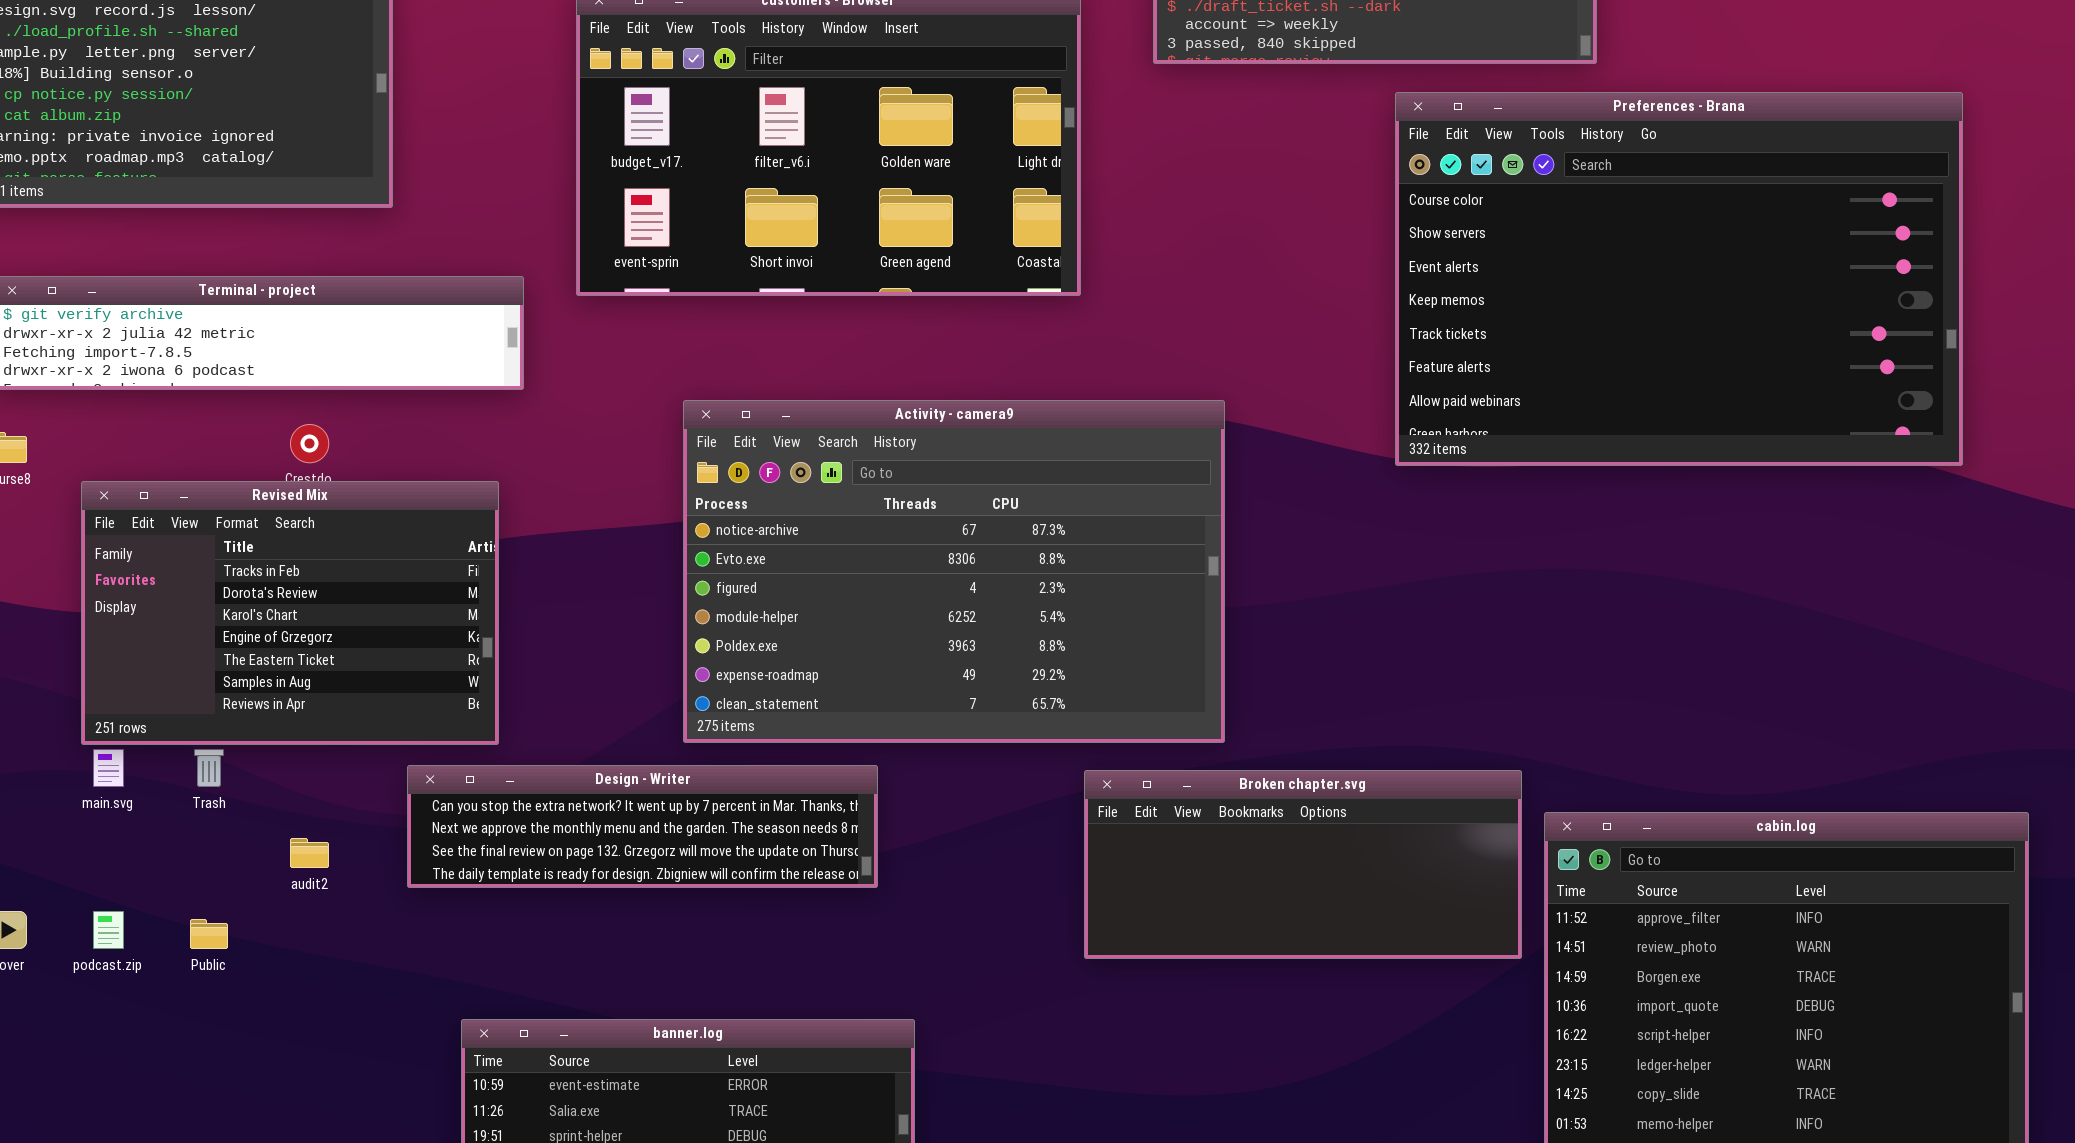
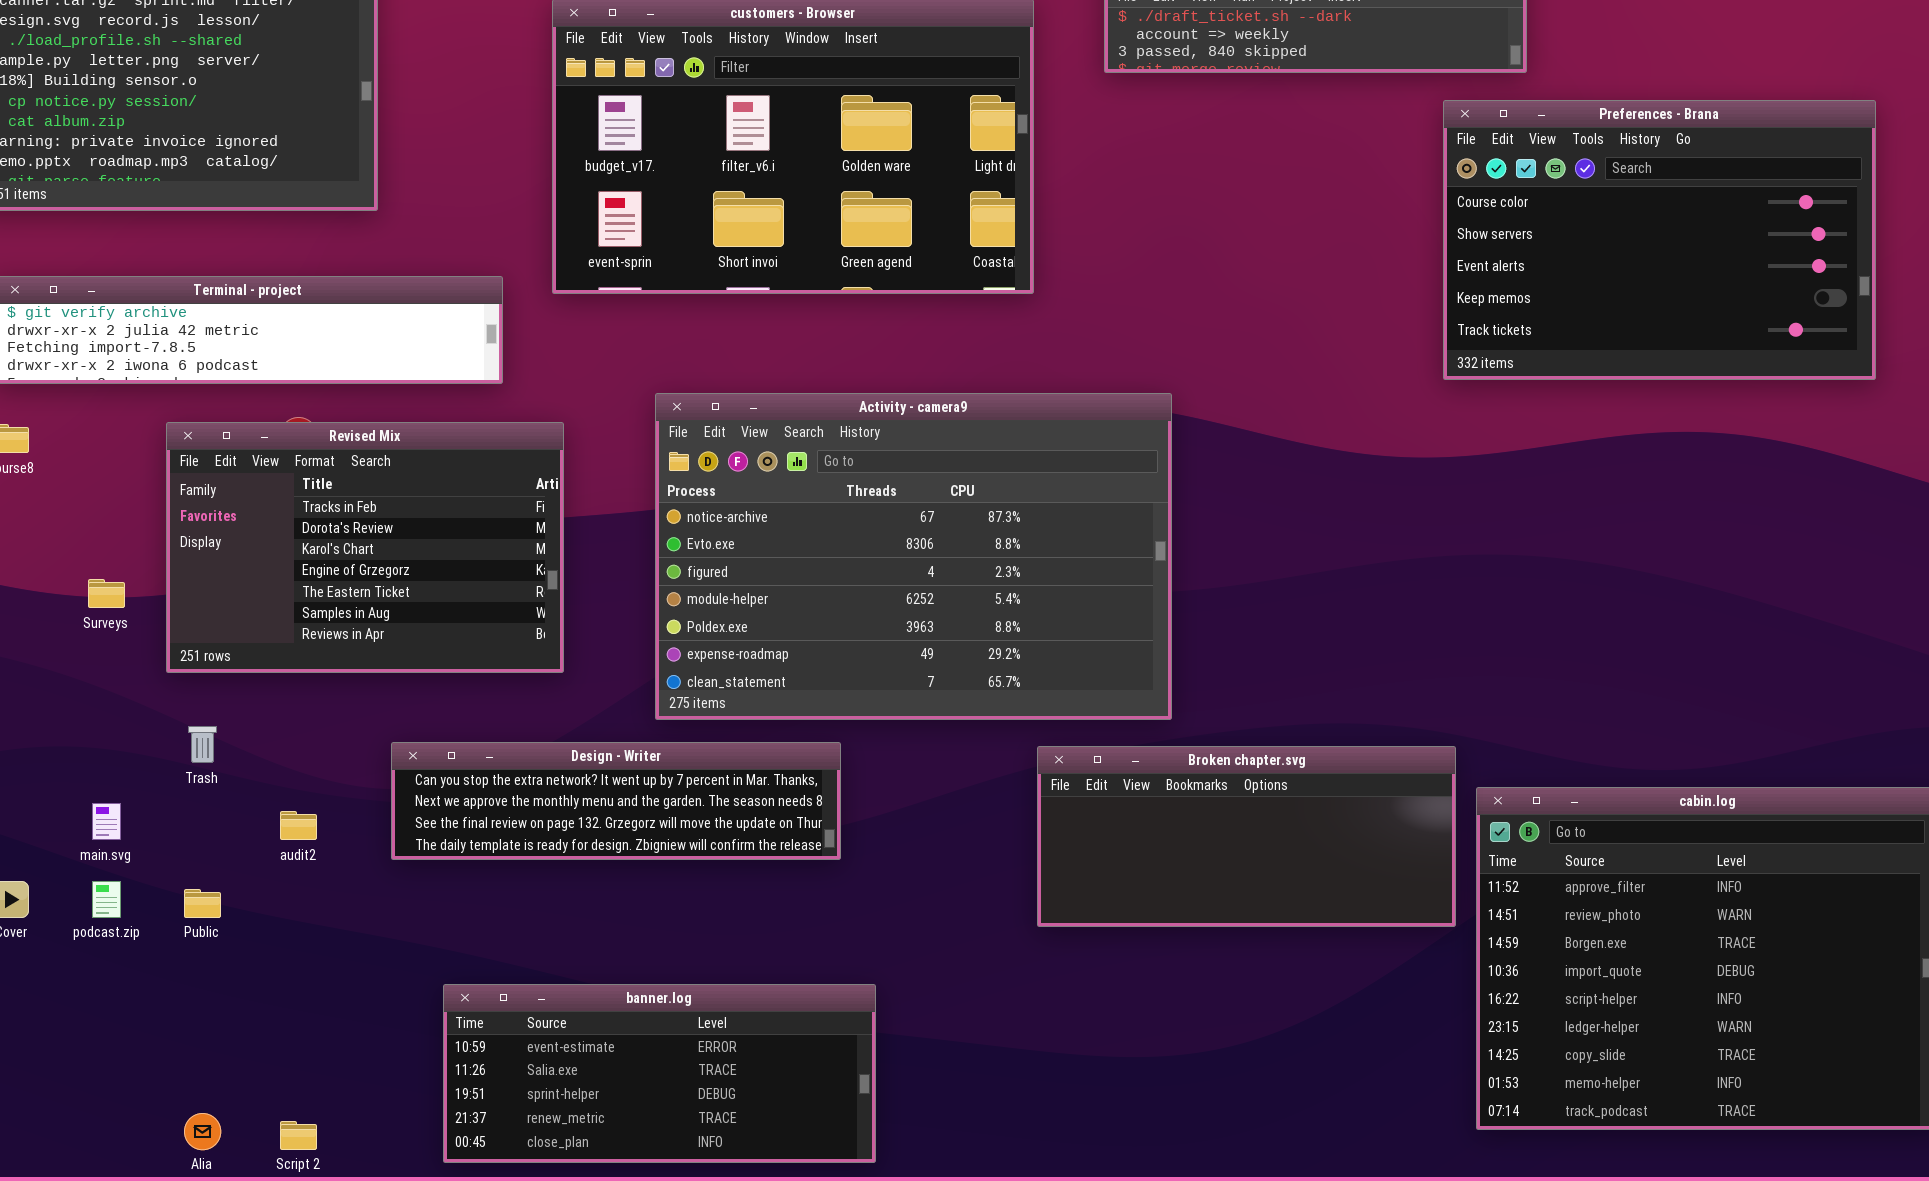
Preferences - Brana: [1395,92,1963,466] -> [1443,100,1876,380], resized
Revised Mix: [81,481,499,745] -> [166,422,564,673], moved
main.svg: [93,749,124,787] -> [92,803,121,840], moved

